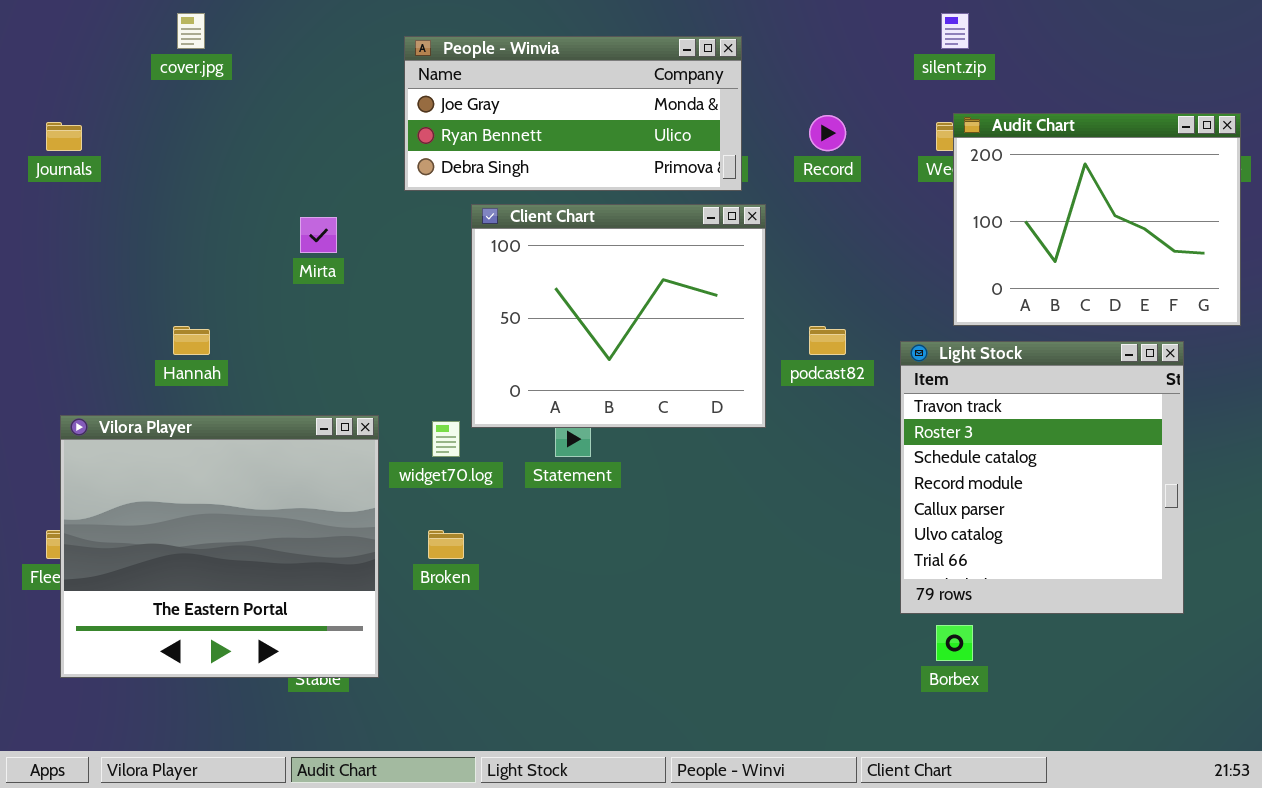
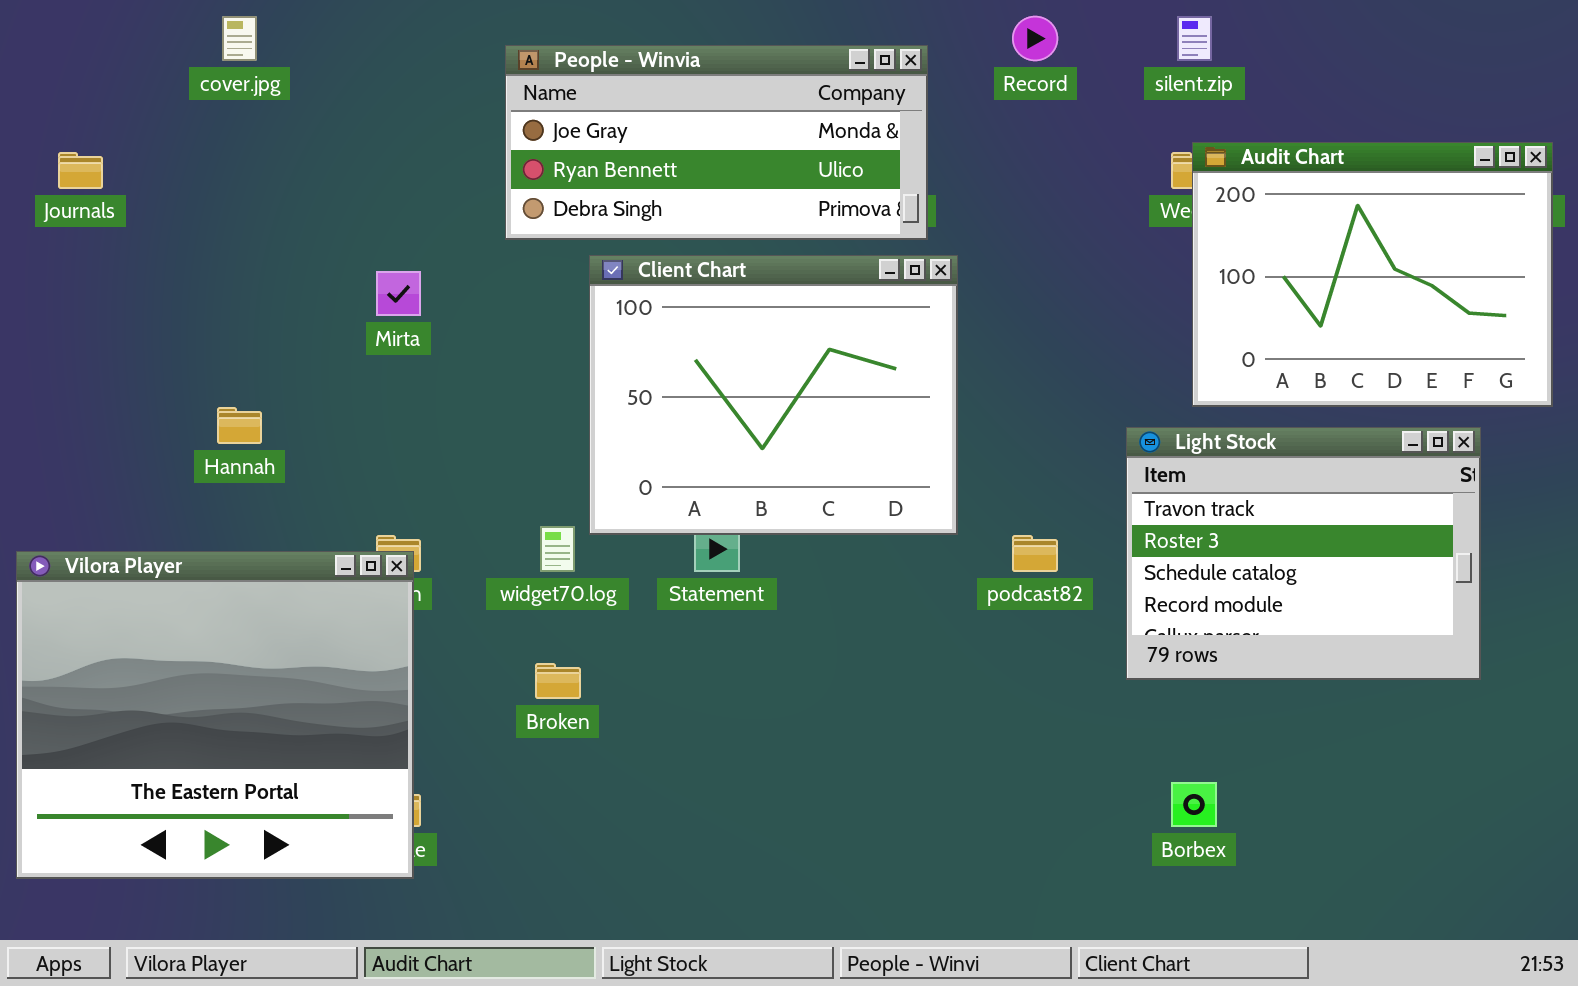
Record: [809,115,846,151] -> [1012,16,1058,61], moved
podcast82: [809,326,846,355] -> [1012,535,1058,572], moved
Light Stock: [900,341,1184,614] -> [1126,427,1481,680], resized
Vilora Player: [60,415,379,678] -> [16,551,414,879], moved

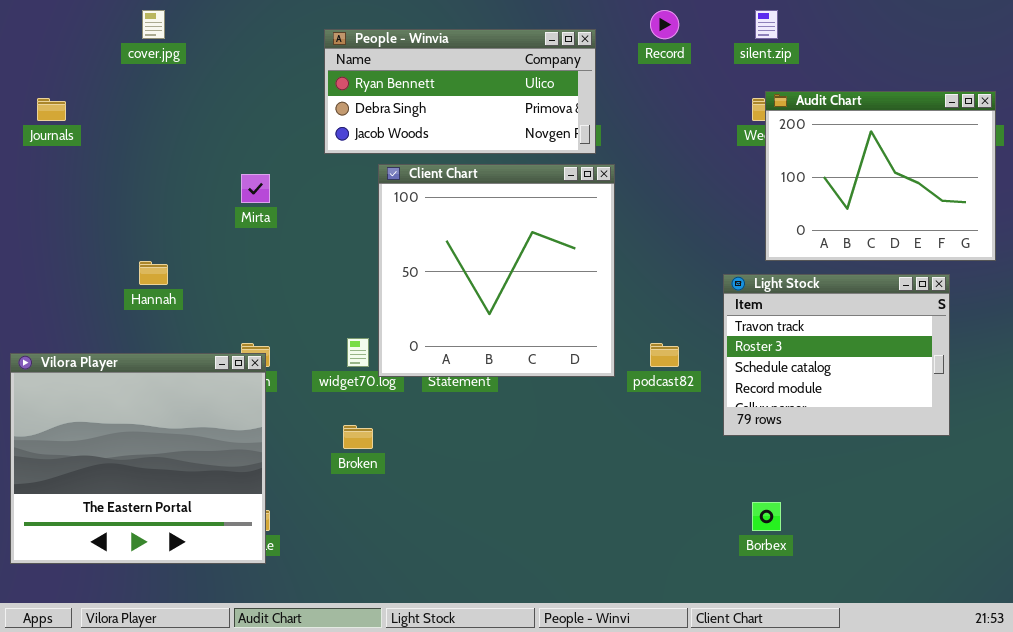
People - Winvia: [505,45,928,240] -> [324,29,596,154], scrolled down 1 row
Client Chart: [589,255,958,535] -> [378,164,615,377], resized

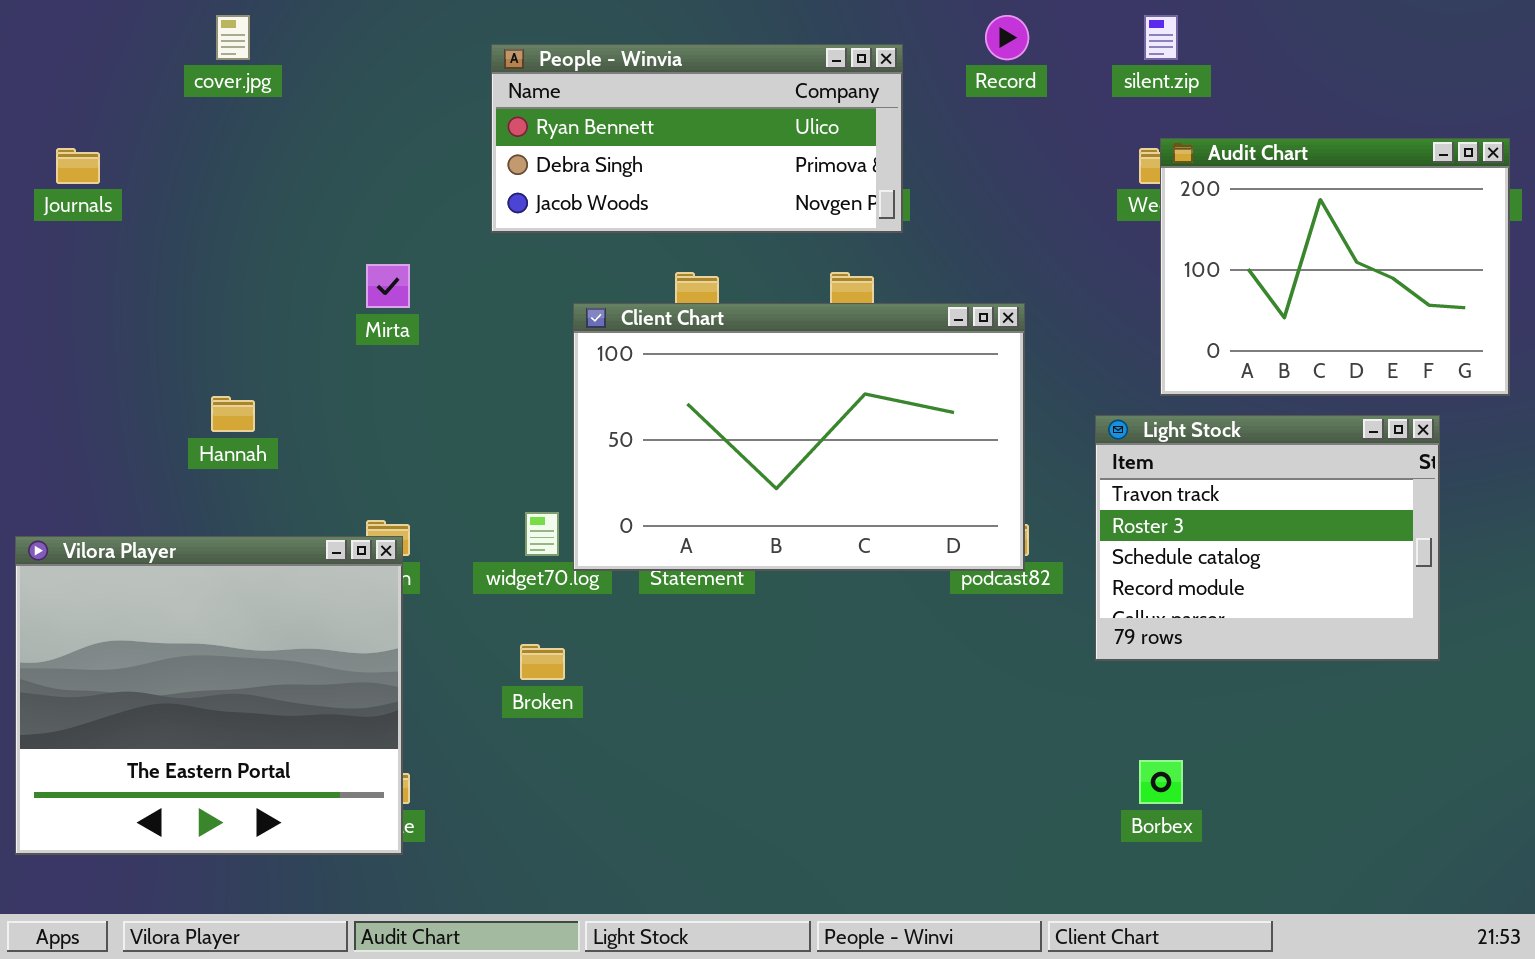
Client Chart: [378,164,615,377] -> [573,303,1025,571], resized

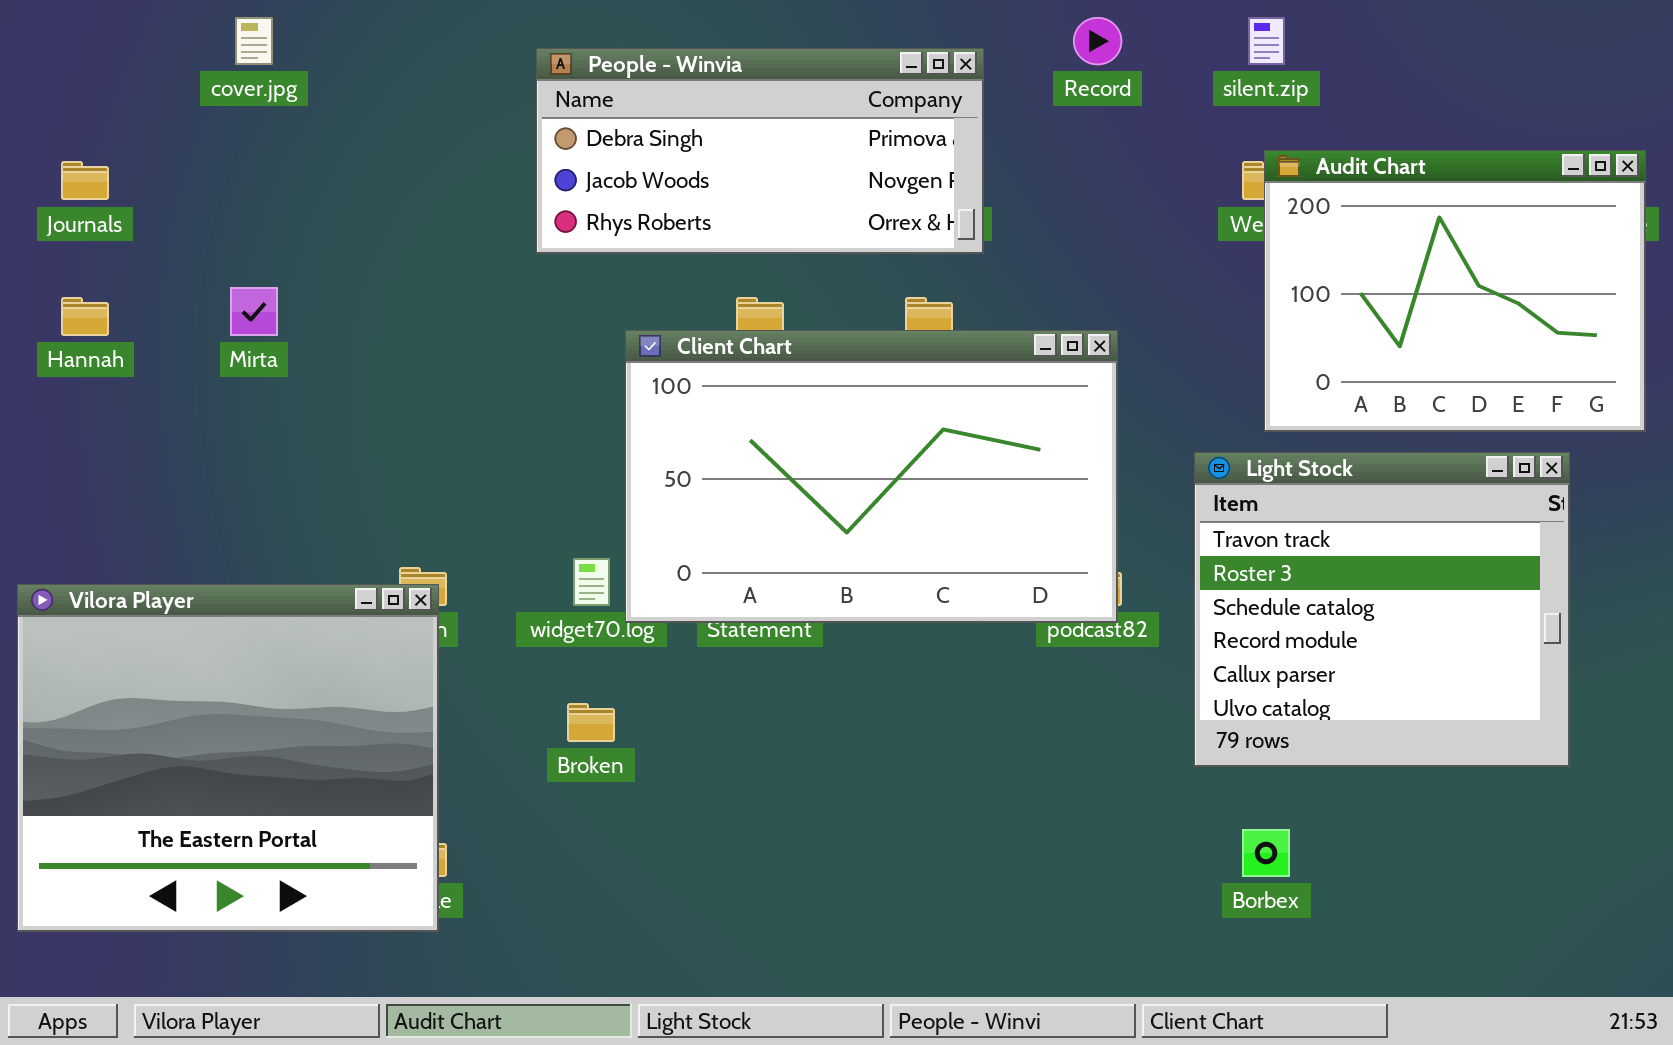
People - Winvia: [491,44,903,233] -> [536,48,984,254], scrolled down 1 row
Mirta: [366,264,410,308] -> [230,287,278,336], moved
Hannah: [211,396,255,432] -> [61,297,109,336], moved
Light Stock: [1095,415,1440,661] -> [1194,452,1570,767], resized

